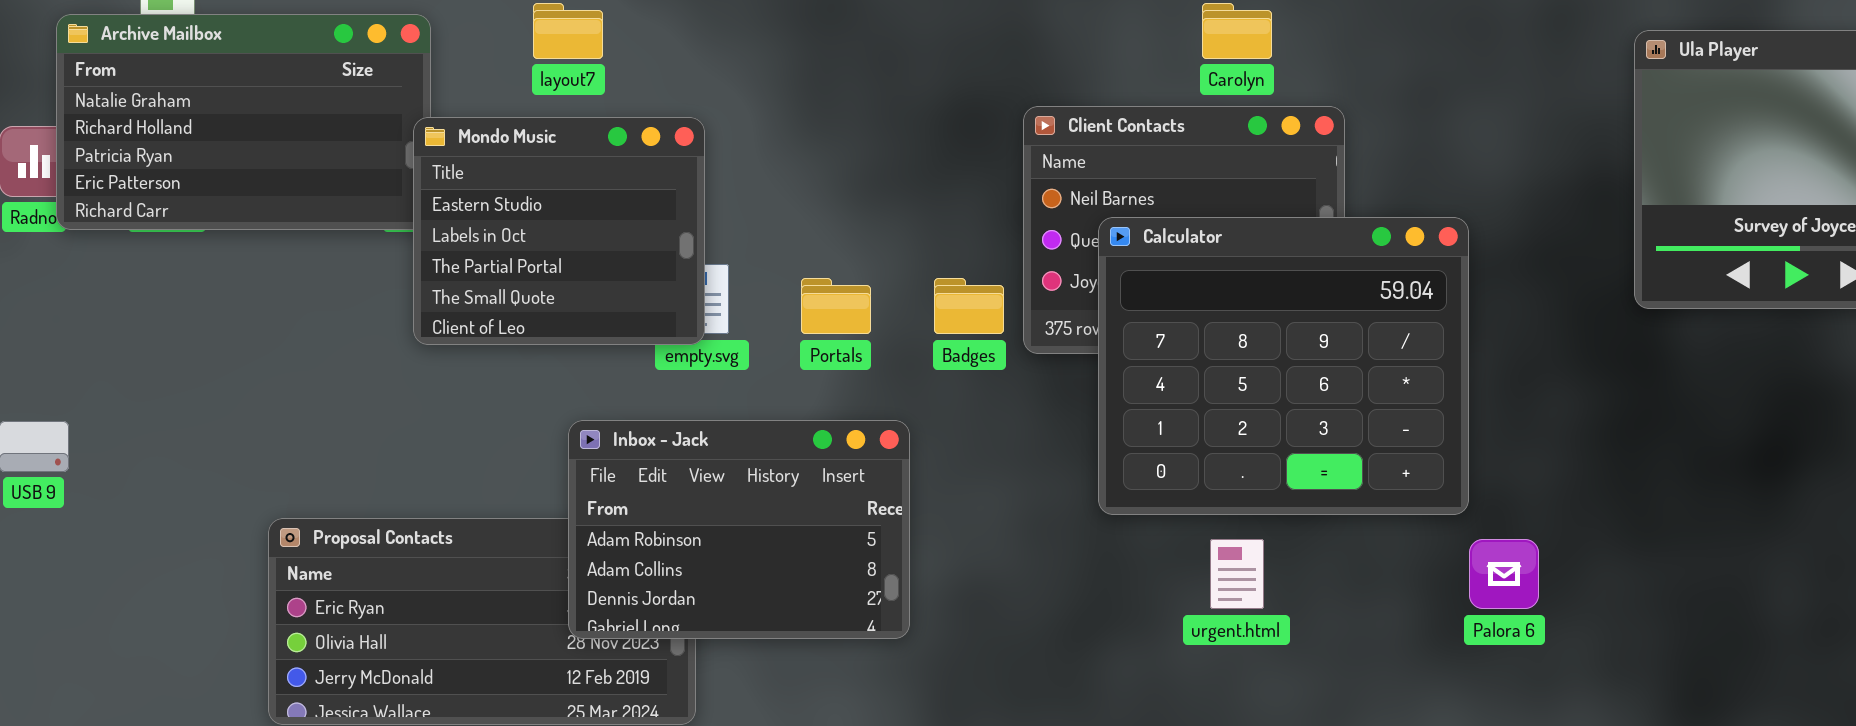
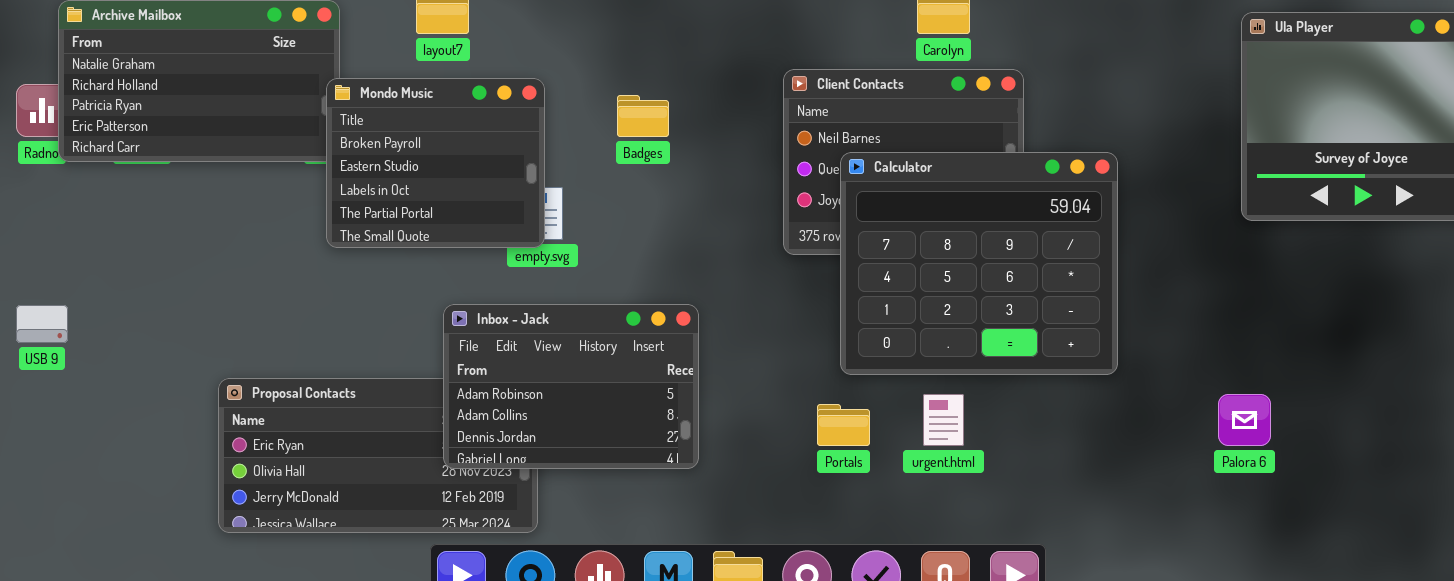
Mondo Music: [413,117,705,345] -> [326,78,545,248], scrolled up 1 row
Portals: [801,278,871,334] -> [817,404,870,446], moved
Badges: [934,278,1004,334] -> [617,95,669,137], moved
Palora 6: [1469,539,1539,609] -> [1218,394,1271,446], moved

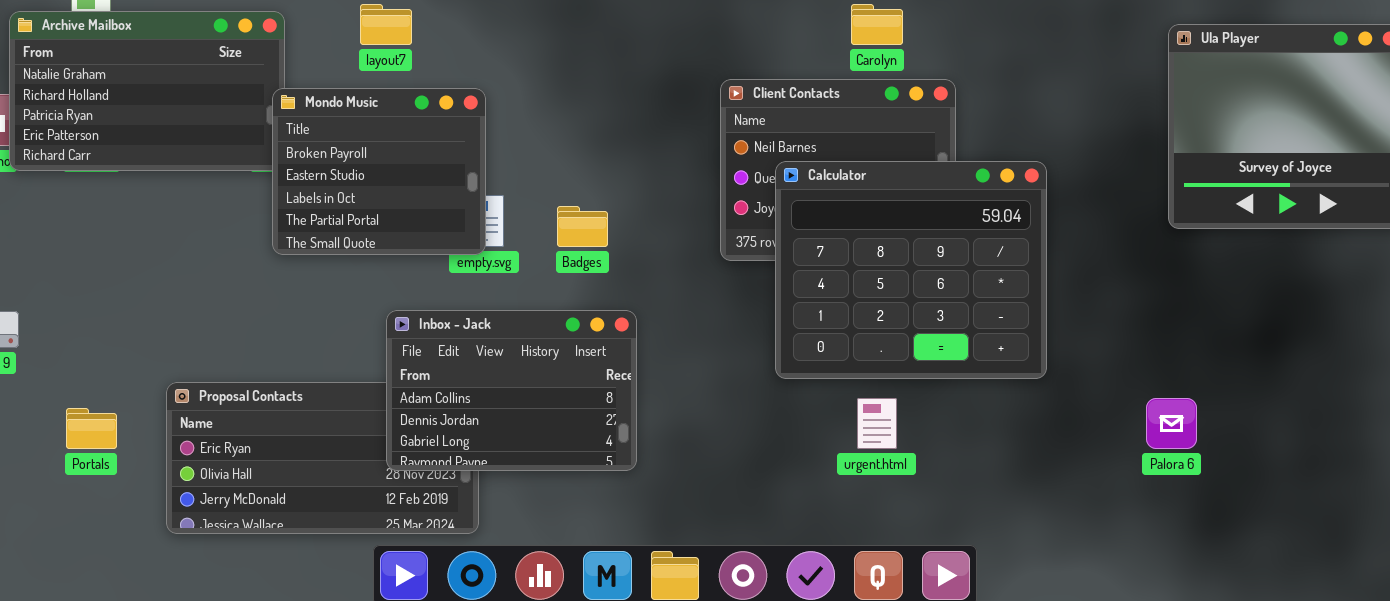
Badges: [617,95,669,137] -> [557,206,608,247], moved
Inbox - Jack: [443,304,699,469] -> [386,310,637,471], scrolled down 1 row
Portals: [817,404,870,446] -> [66,408,117,449], moved

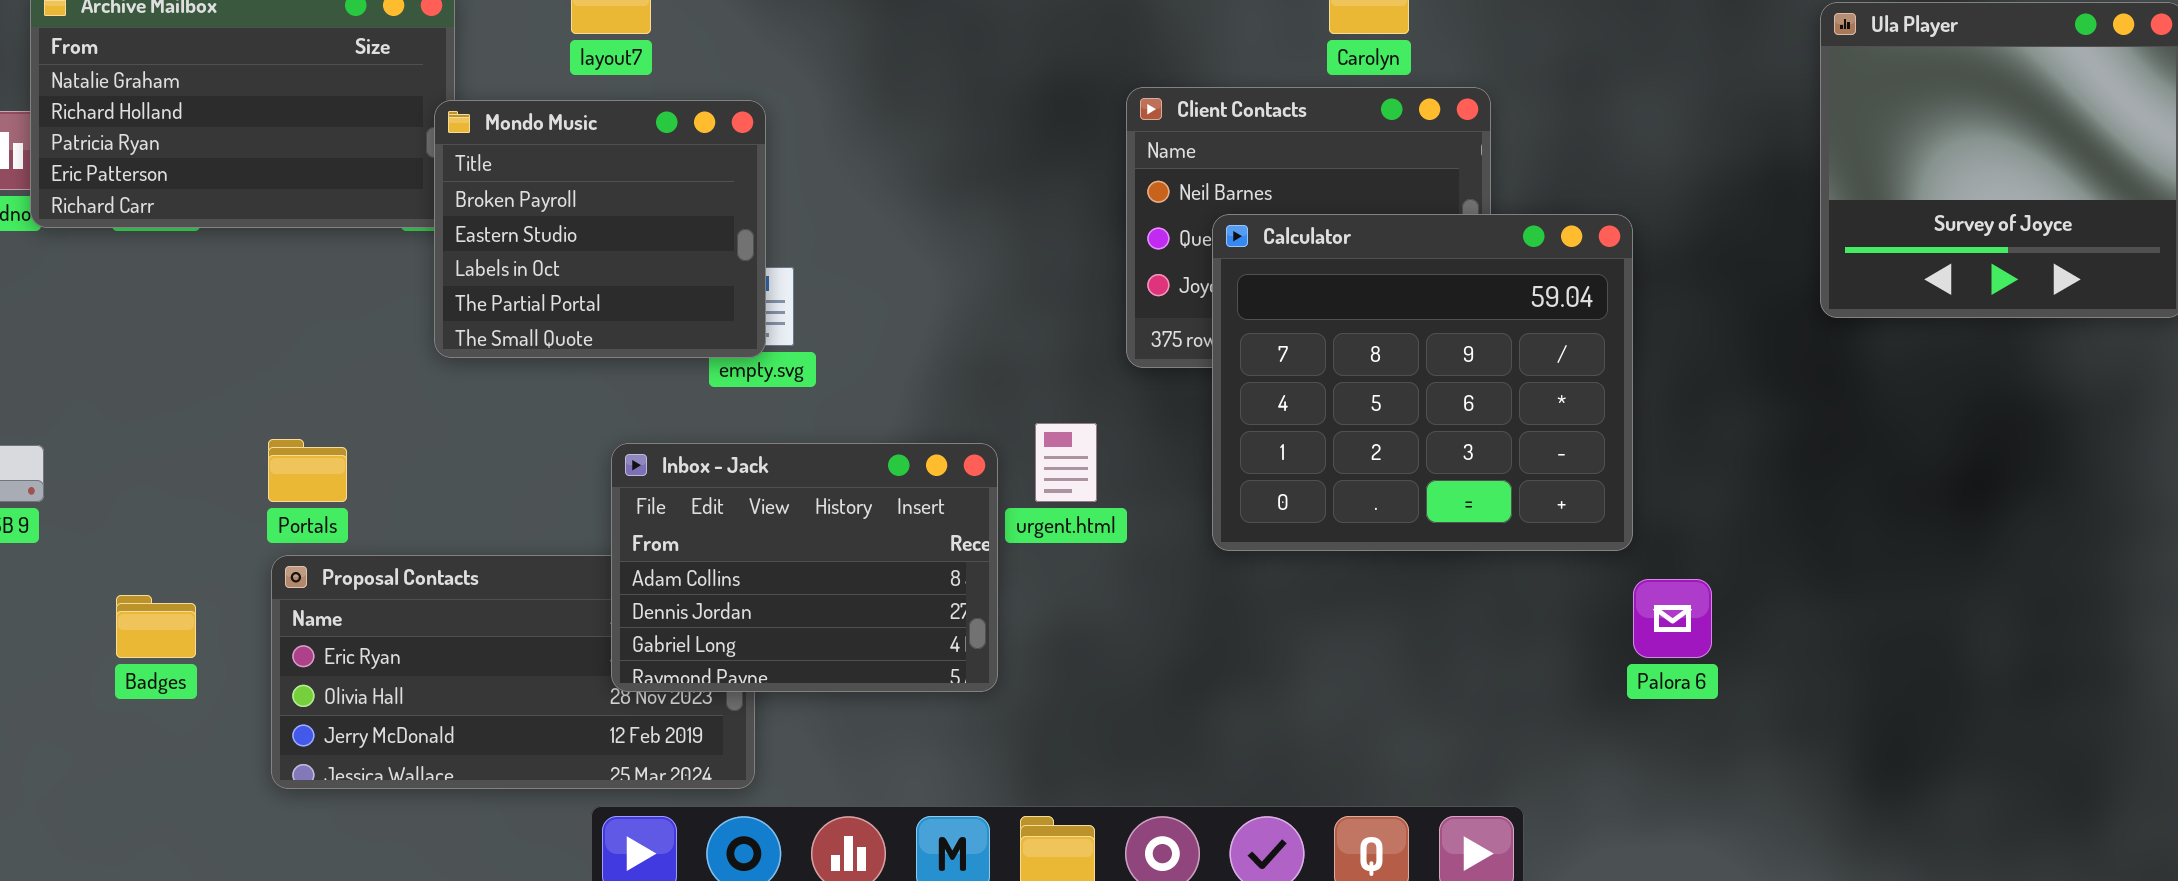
Badges: [557,206,608,247] -> [116,595,196,658], moved
urgent.html: [857,398,897,449] -> [1035,423,1097,502], moved
Palora 6: [1146,398,1197,449] -> [1633,579,1712,658], moved
Portals: [66,408,117,449] -> [268,439,347,502], moved

